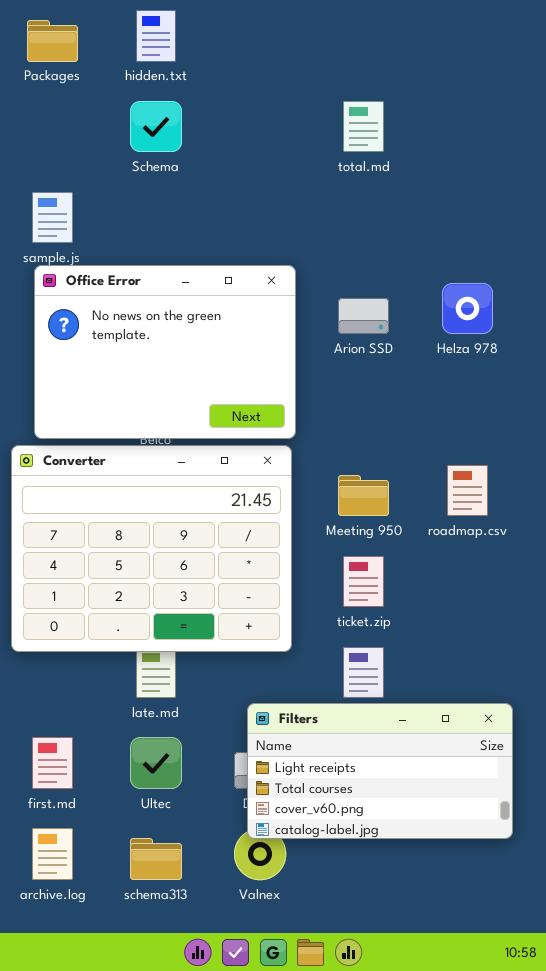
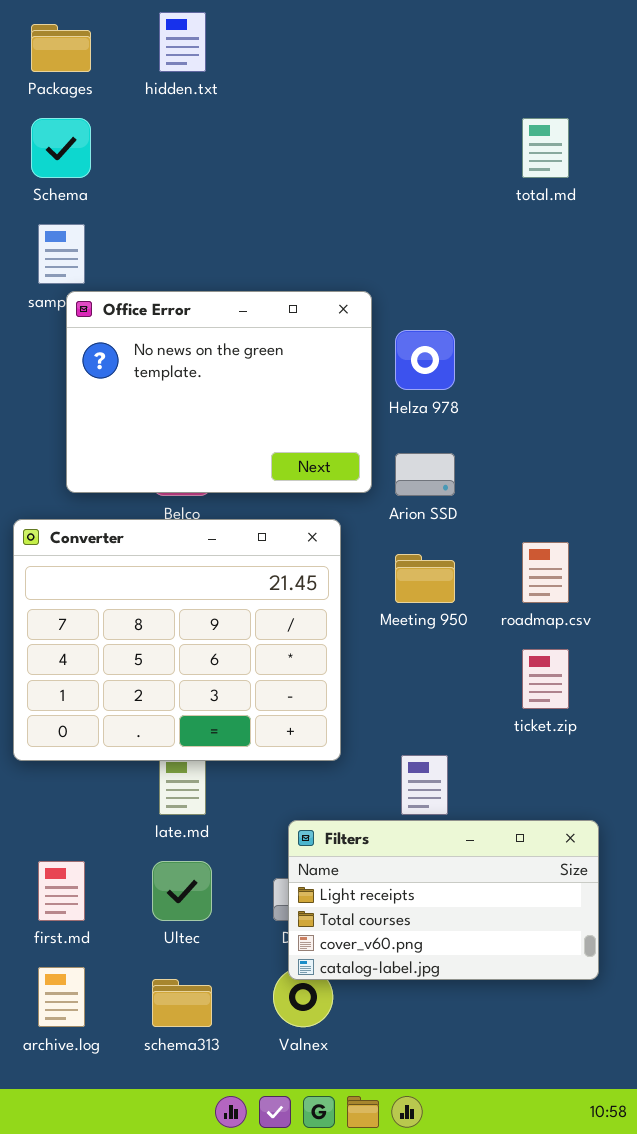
Schema: [130,101,182,152] -> [31,118,91,178], moved
total.md: [343,101,384,152] -> [522,118,569,178], moved
Office Error: [34,265,296,439] -> [66,291,372,493], moved
Helza 978: [442,283,493,334] -> [395,330,455,390], moved
Arion SSD: [338,298,389,334] -> [395,453,455,496], moved
ticket.zip: [343,556,384,607] -> [522,649,569,709], moved

